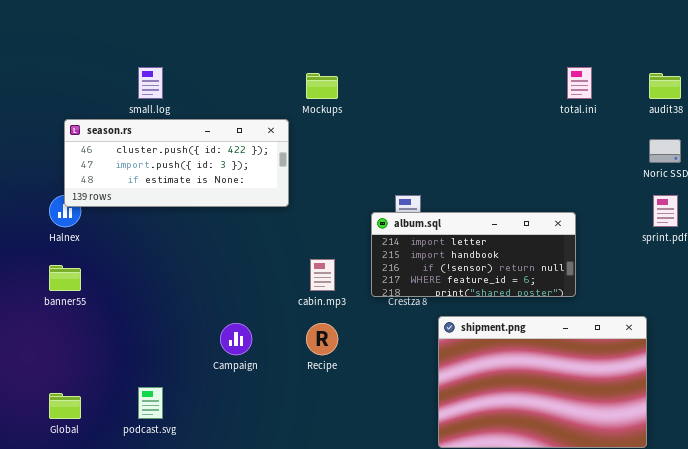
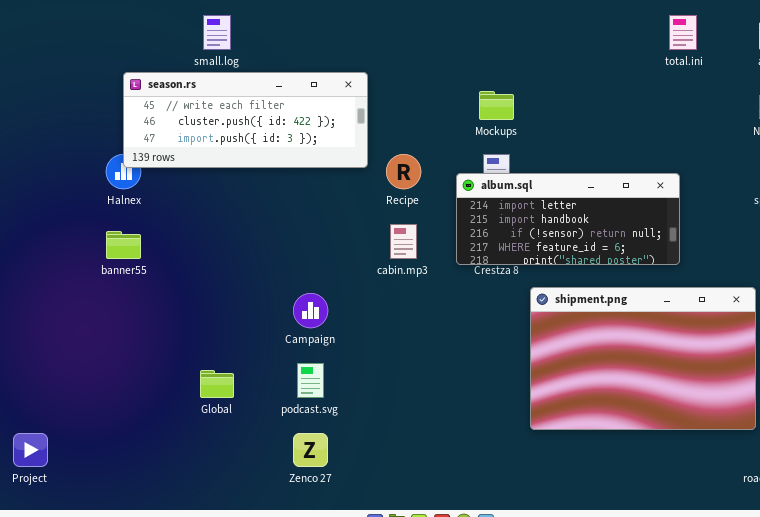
Mockups: [306,73,338,99] -> [479,91,514,120], moved
season.rs: [64,119,289,207] -> [123,72,368,168], scrolled up 1 row
Recipe: [306,323,338,355] -> [386,154,421,189], moved
podcast.svg: [138,387,163,419] -> [297,363,324,398], moved
Global: [49,393,81,419] -> [200,370,234,398], moved

